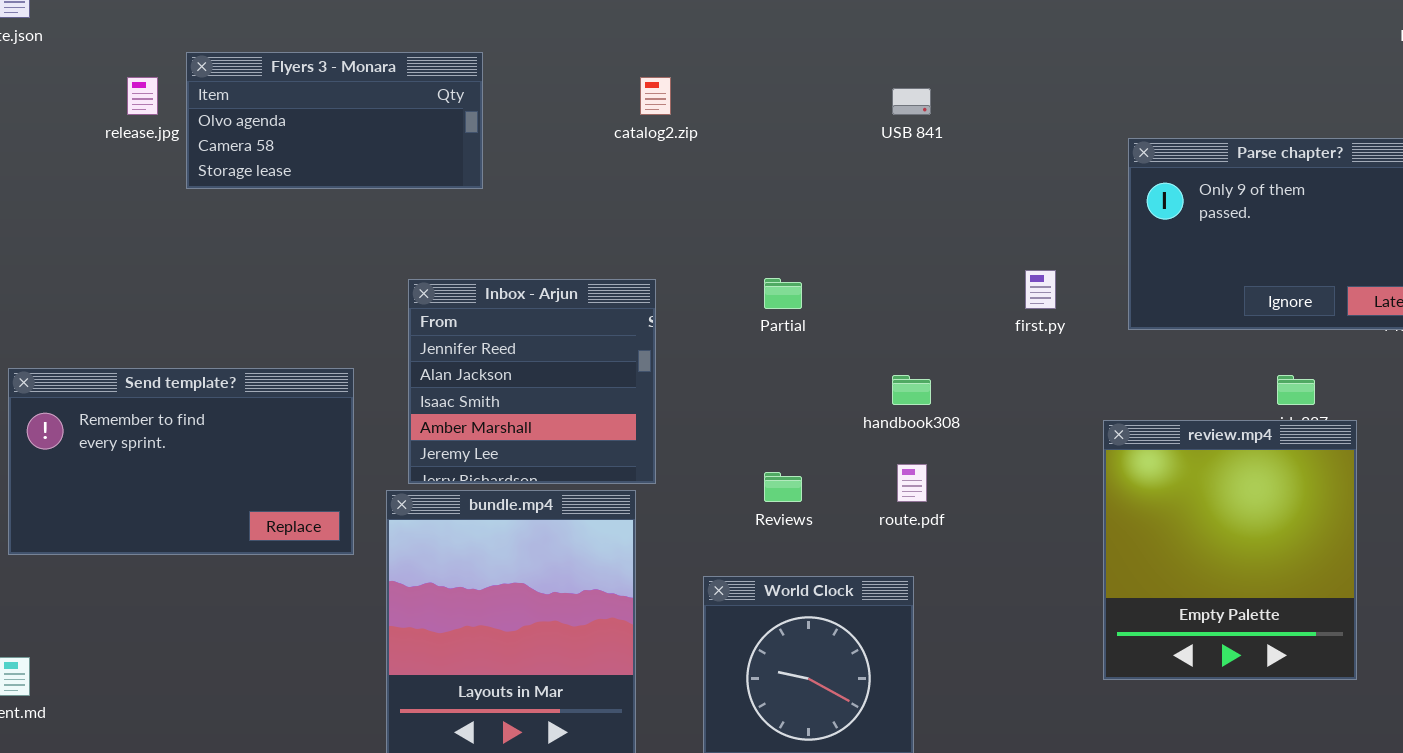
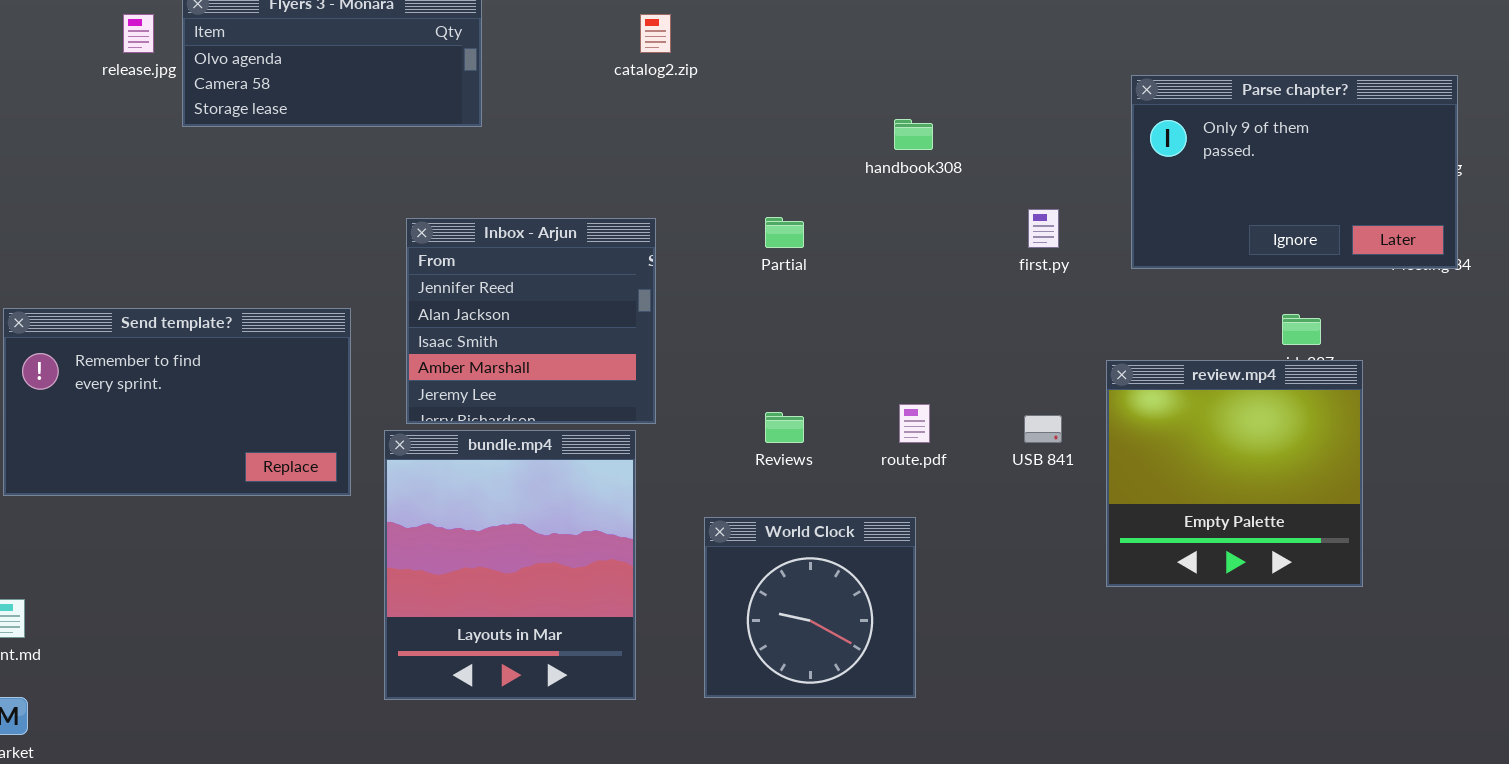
USB 841: [892,88,931,115] -> [1024,415,1062,443], moved
handbook308: [892,375,931,405] -> [894,119,933,150], moved
review.mp4: [1103,420,1357,680] -> [1106,360,1363,587], resized

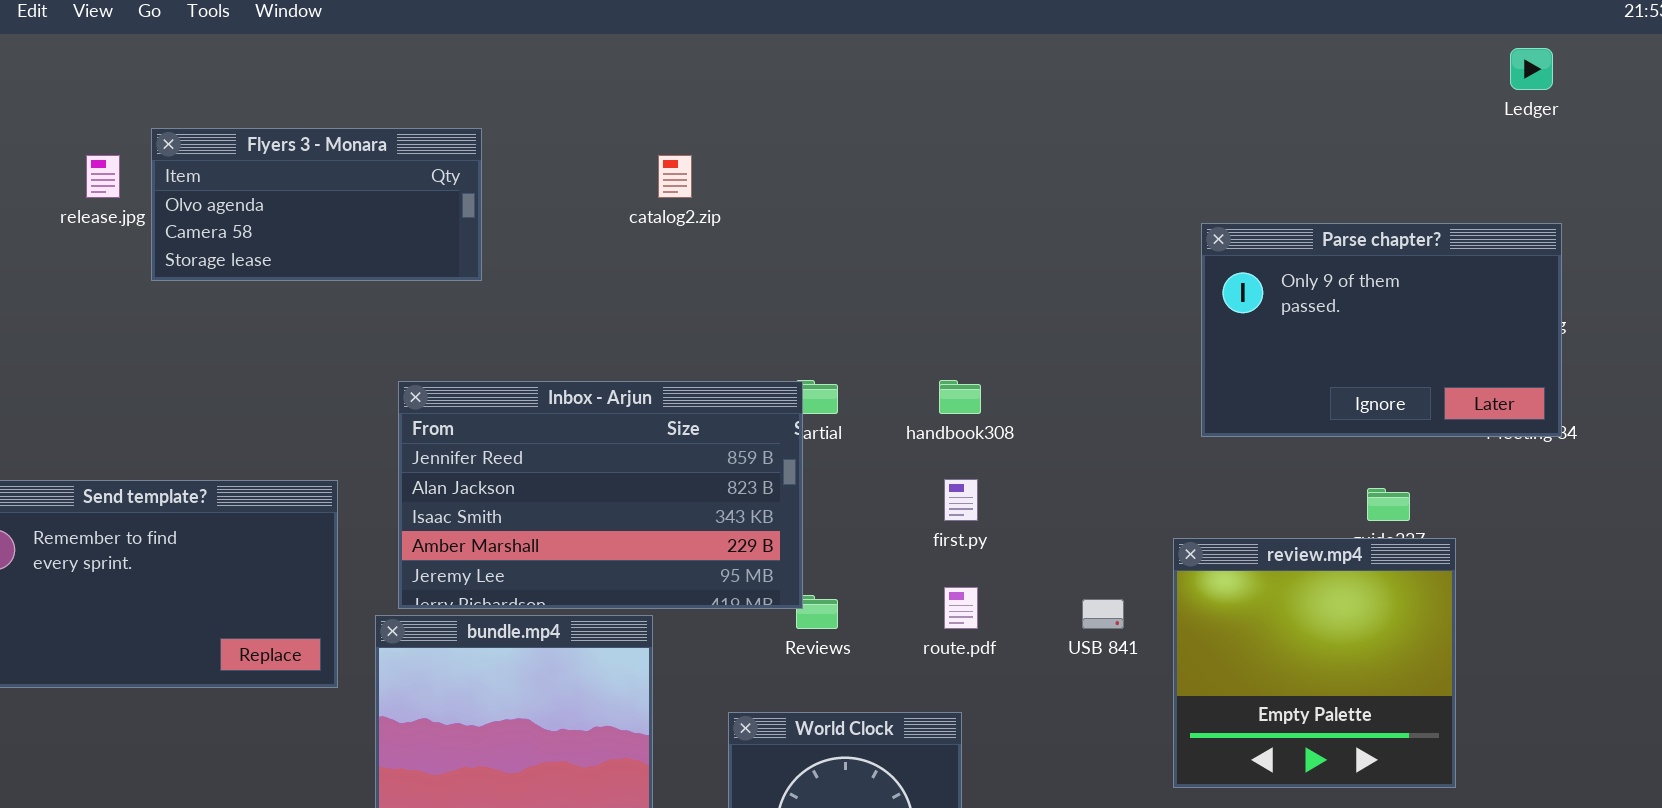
handbook308: [894,119,933,150] -> [939,380,981,414], moved
first.py: [1028,209,1059,248] -> [944,479,978,521], moved
Inbox - Arjun: [406,218,656,424] -> [398,381,803,609], resized

